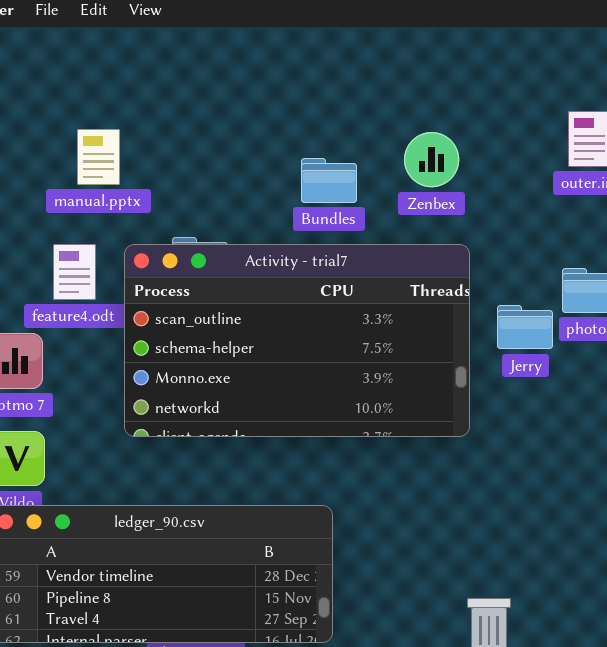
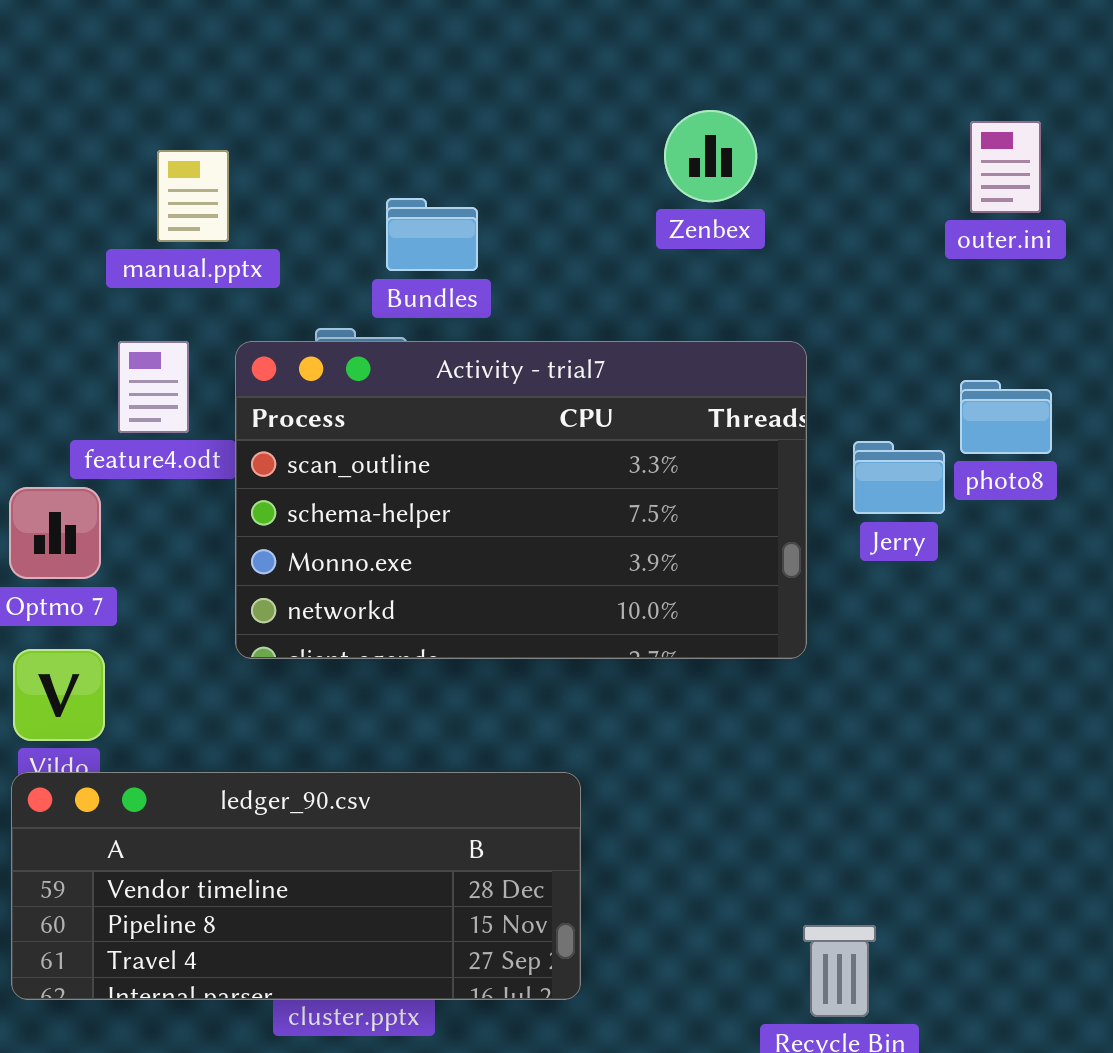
Zenbex: [404,132,459,187] -> [664,110,757,202], moved
Bundles: [301,158,357,203] -> [386,198,478,271], moved

